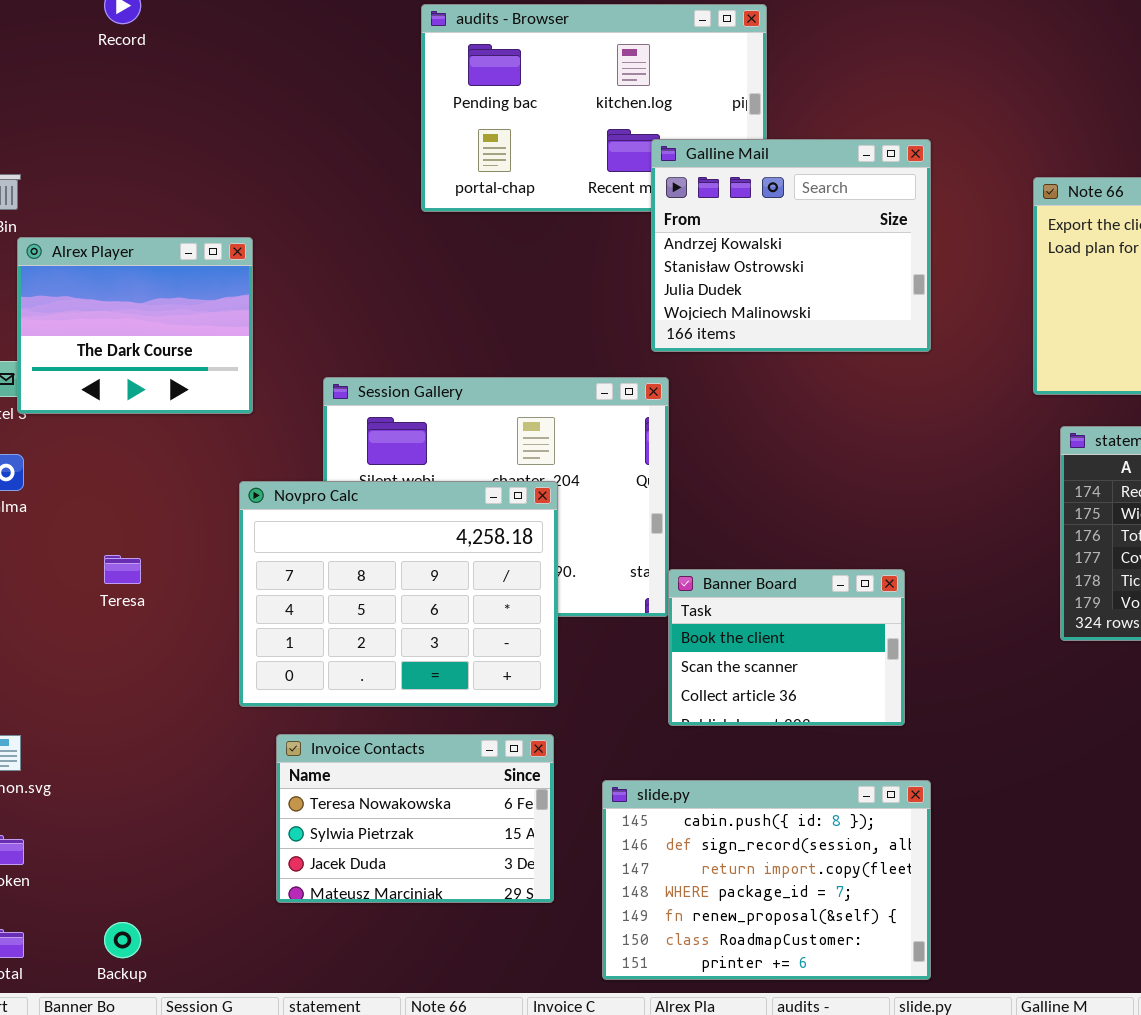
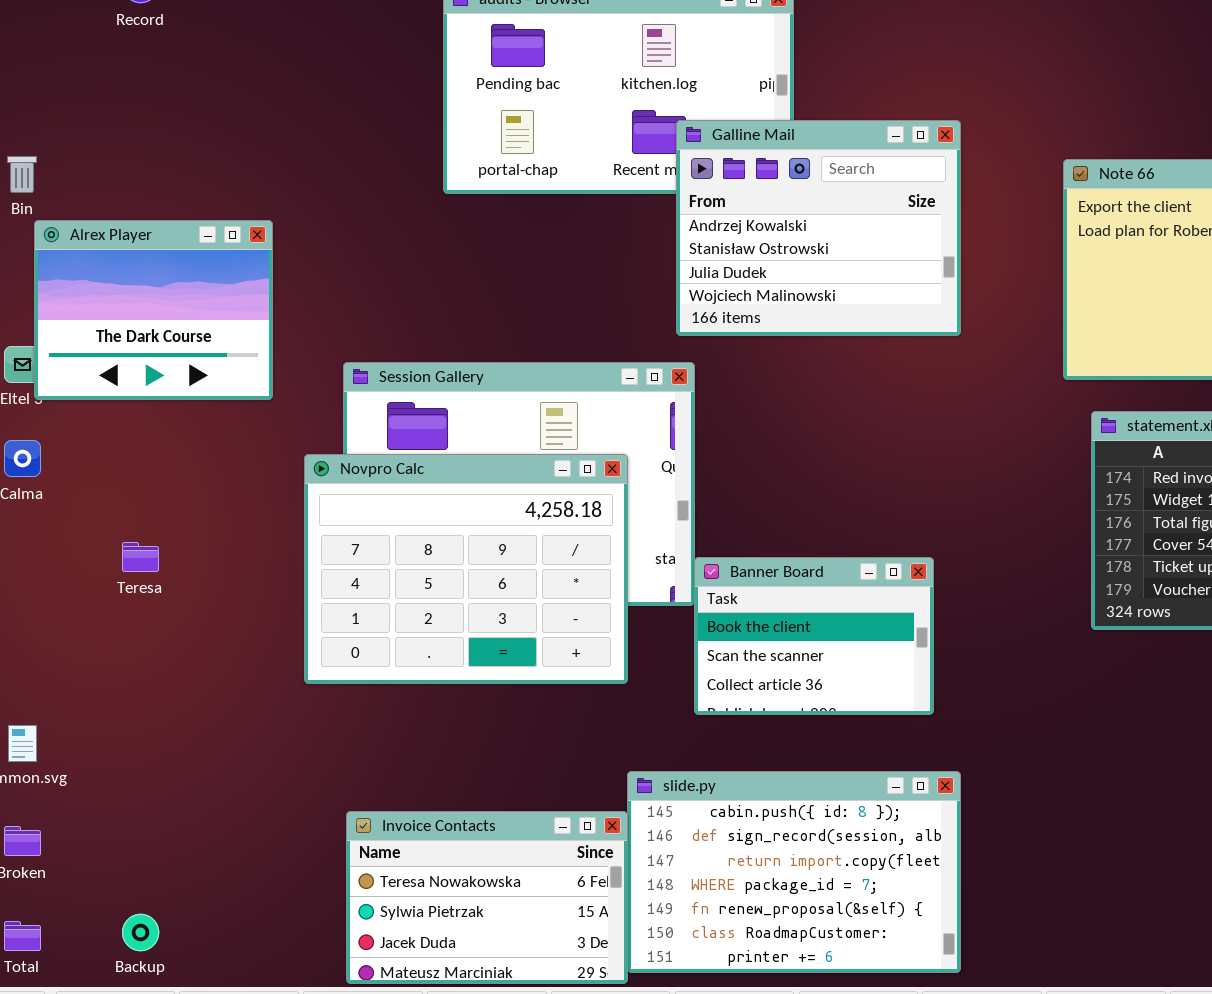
Novpro Calc: [239,481,558,707] -> [304,454,628,684], moved
Invoice Contacts: [276,734,554,903] -> [346,811,628,984], moved

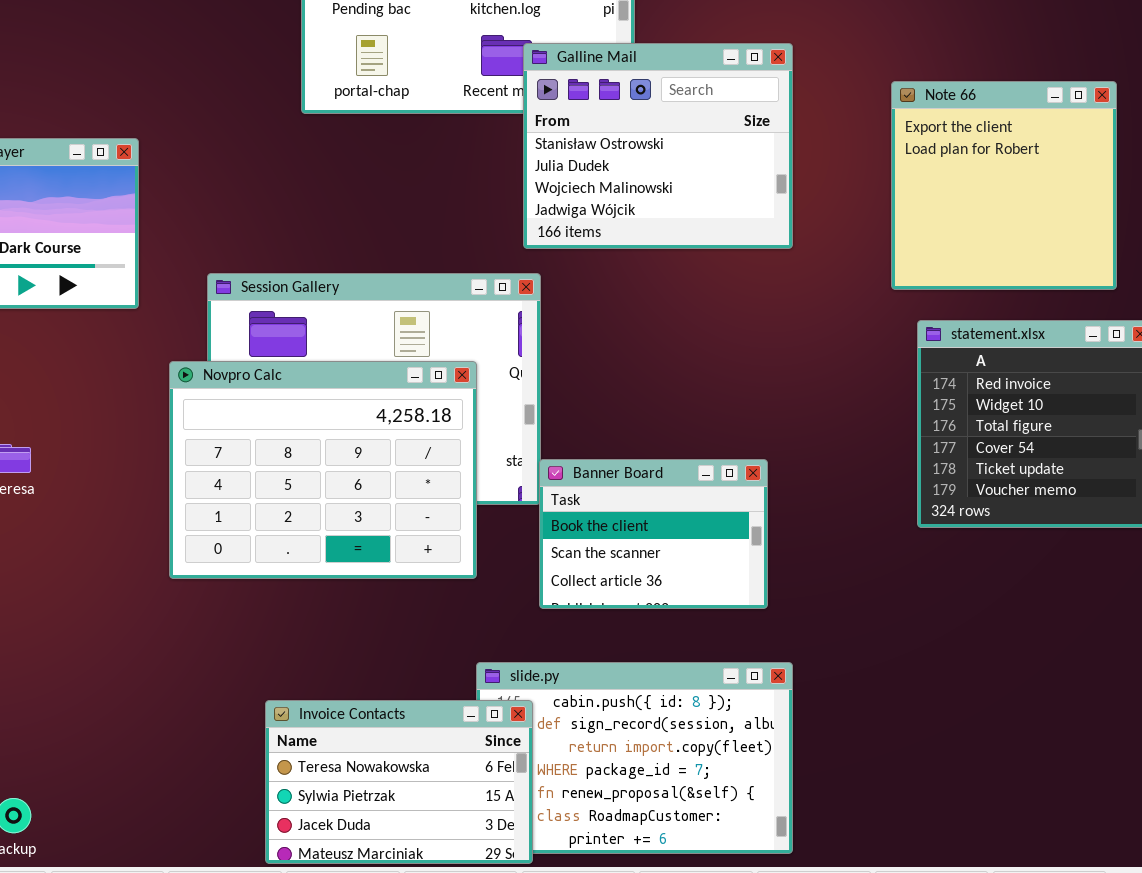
Galline Mail: [676,120,961,336] -> [523,43,793,249], scrolled down 1 row
Invoice Contacts: [346,811,628,984] -> [265,700,533,864], moved

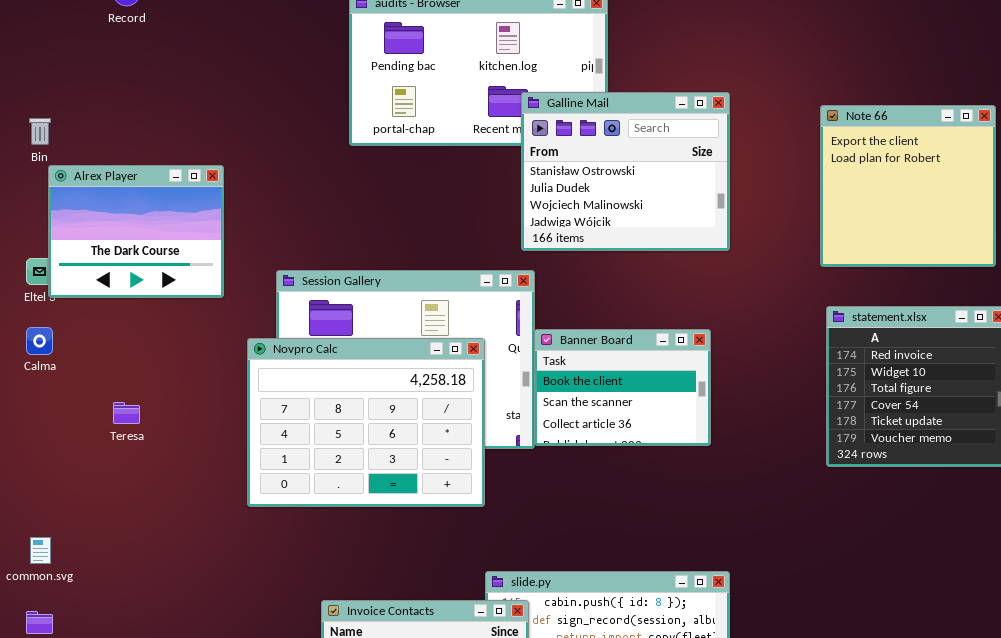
Note 66: [891,81,1117,290] -> [820,105,996,267], moved
Banner Board: [539,459,768,609] -> [534,329,711,446], moved

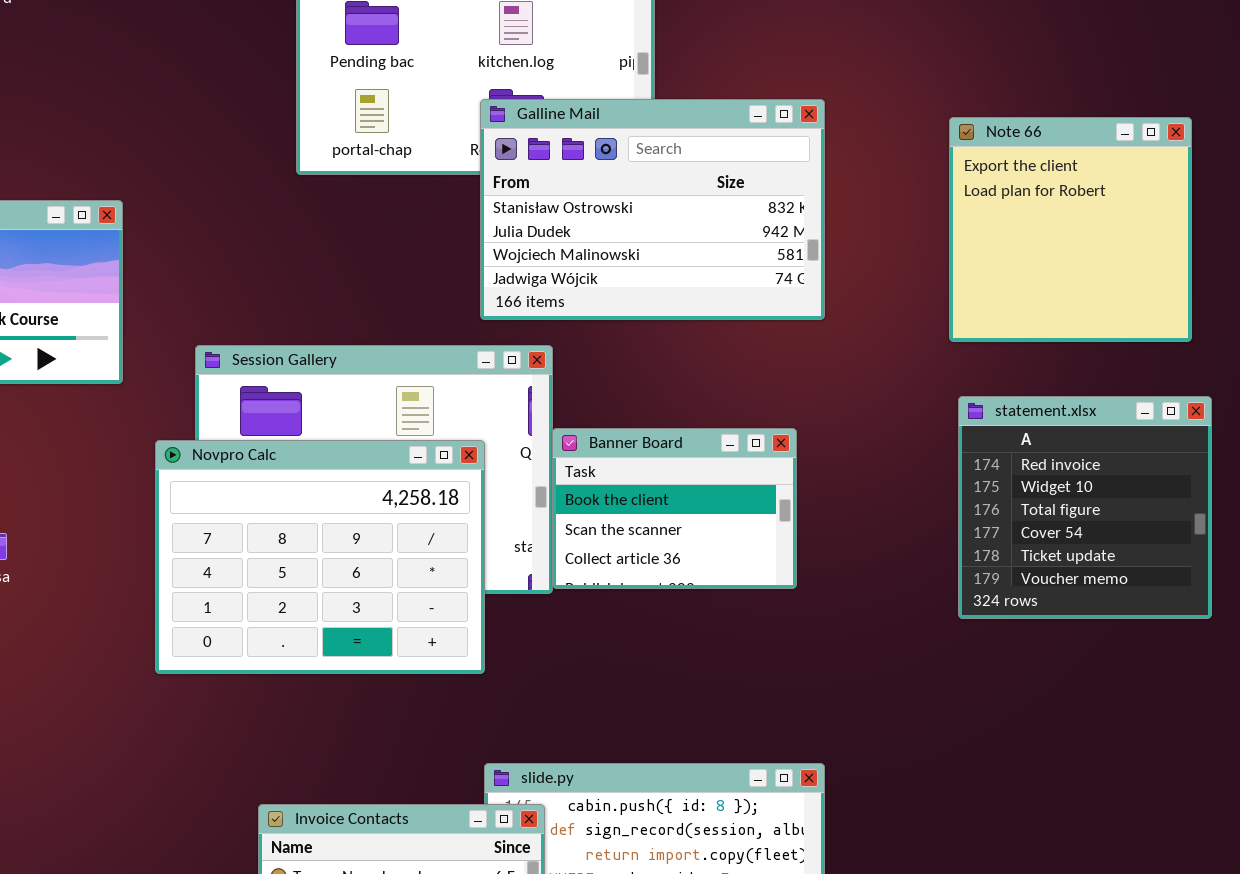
Galline Mail: [521,92,730,251] -> [480,99,825,320], resized

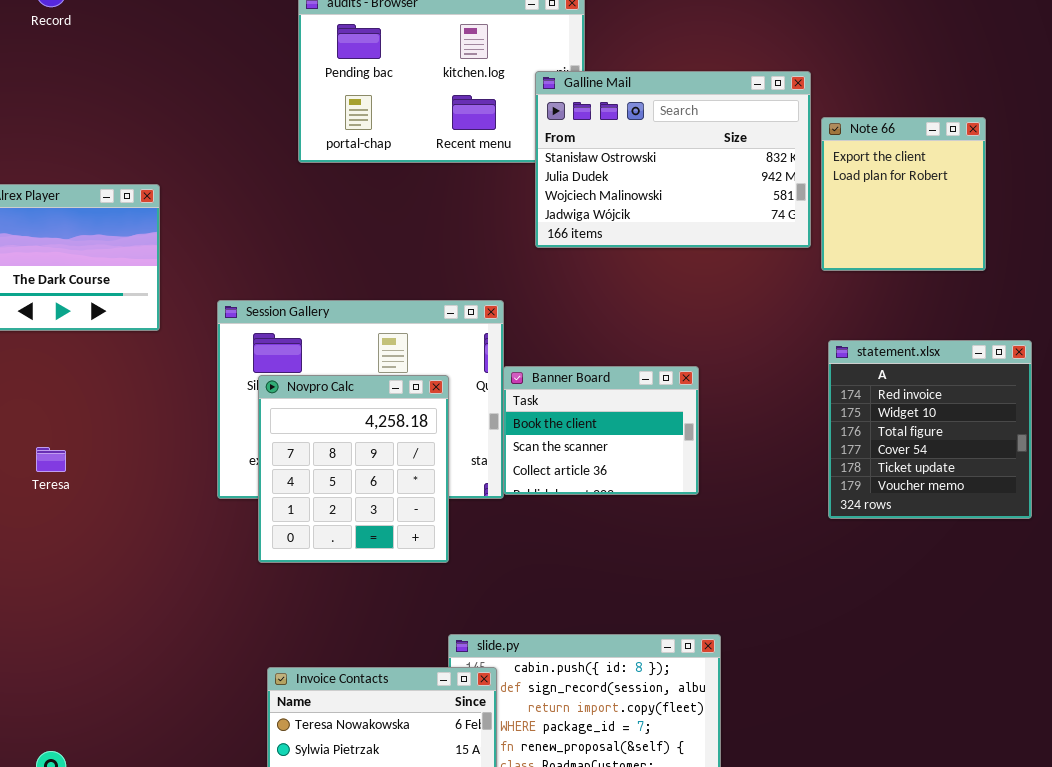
Galline Mail: [480,99,825,320] -> [535,71,811,248], moved
Note 66: [949,117,1192,342] -> [821,117,986,271], resized
Novpro Calc: [155,440,485,674] -> [258,375,449,563], resized

